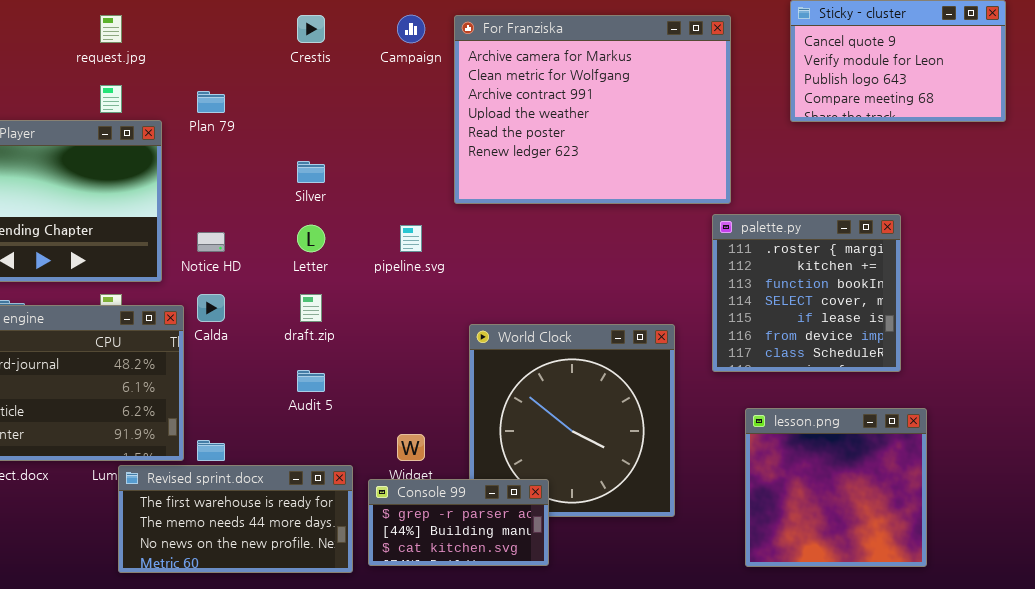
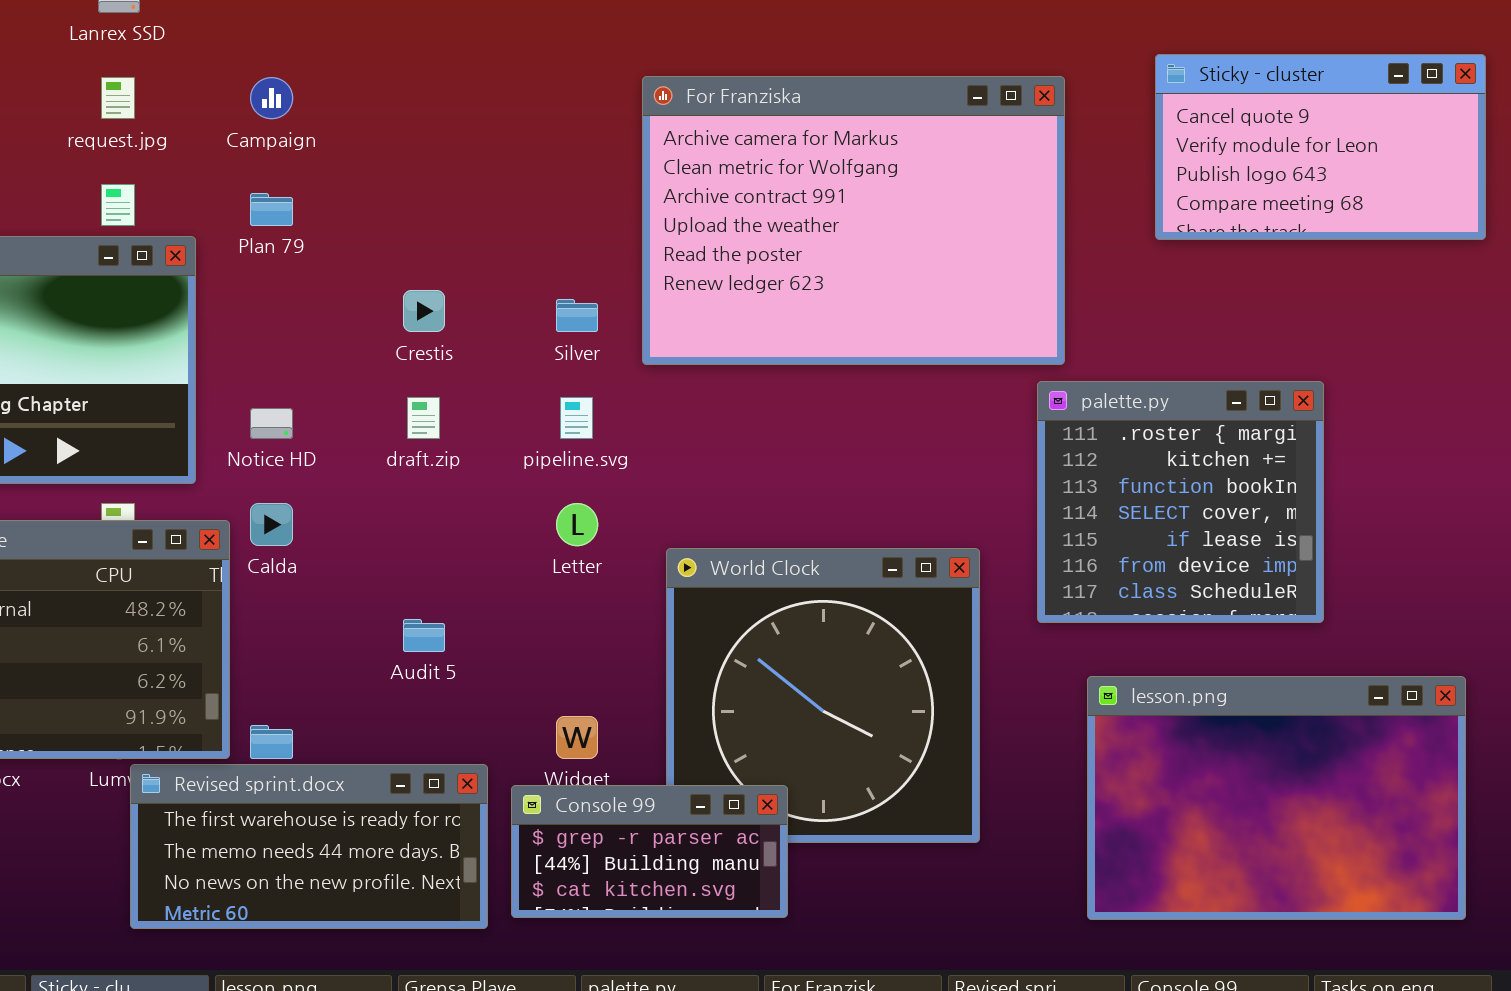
Crestis: [297,15,325,43] -> [403,290,445,332], moved
Campaign: [397,15,425,43] -> [250,77,293,119], moved
Silver: [297,161,325,183] -> [556,299,598,332], moved
Letter: [297,225,325,252] -> [556,503,598,546], moved
draft.zip: [300,294,322,322] -> [407,397,440,439], moved
lesson.png: [745,408,927,567] -> [1087,676,1466,920], resized

